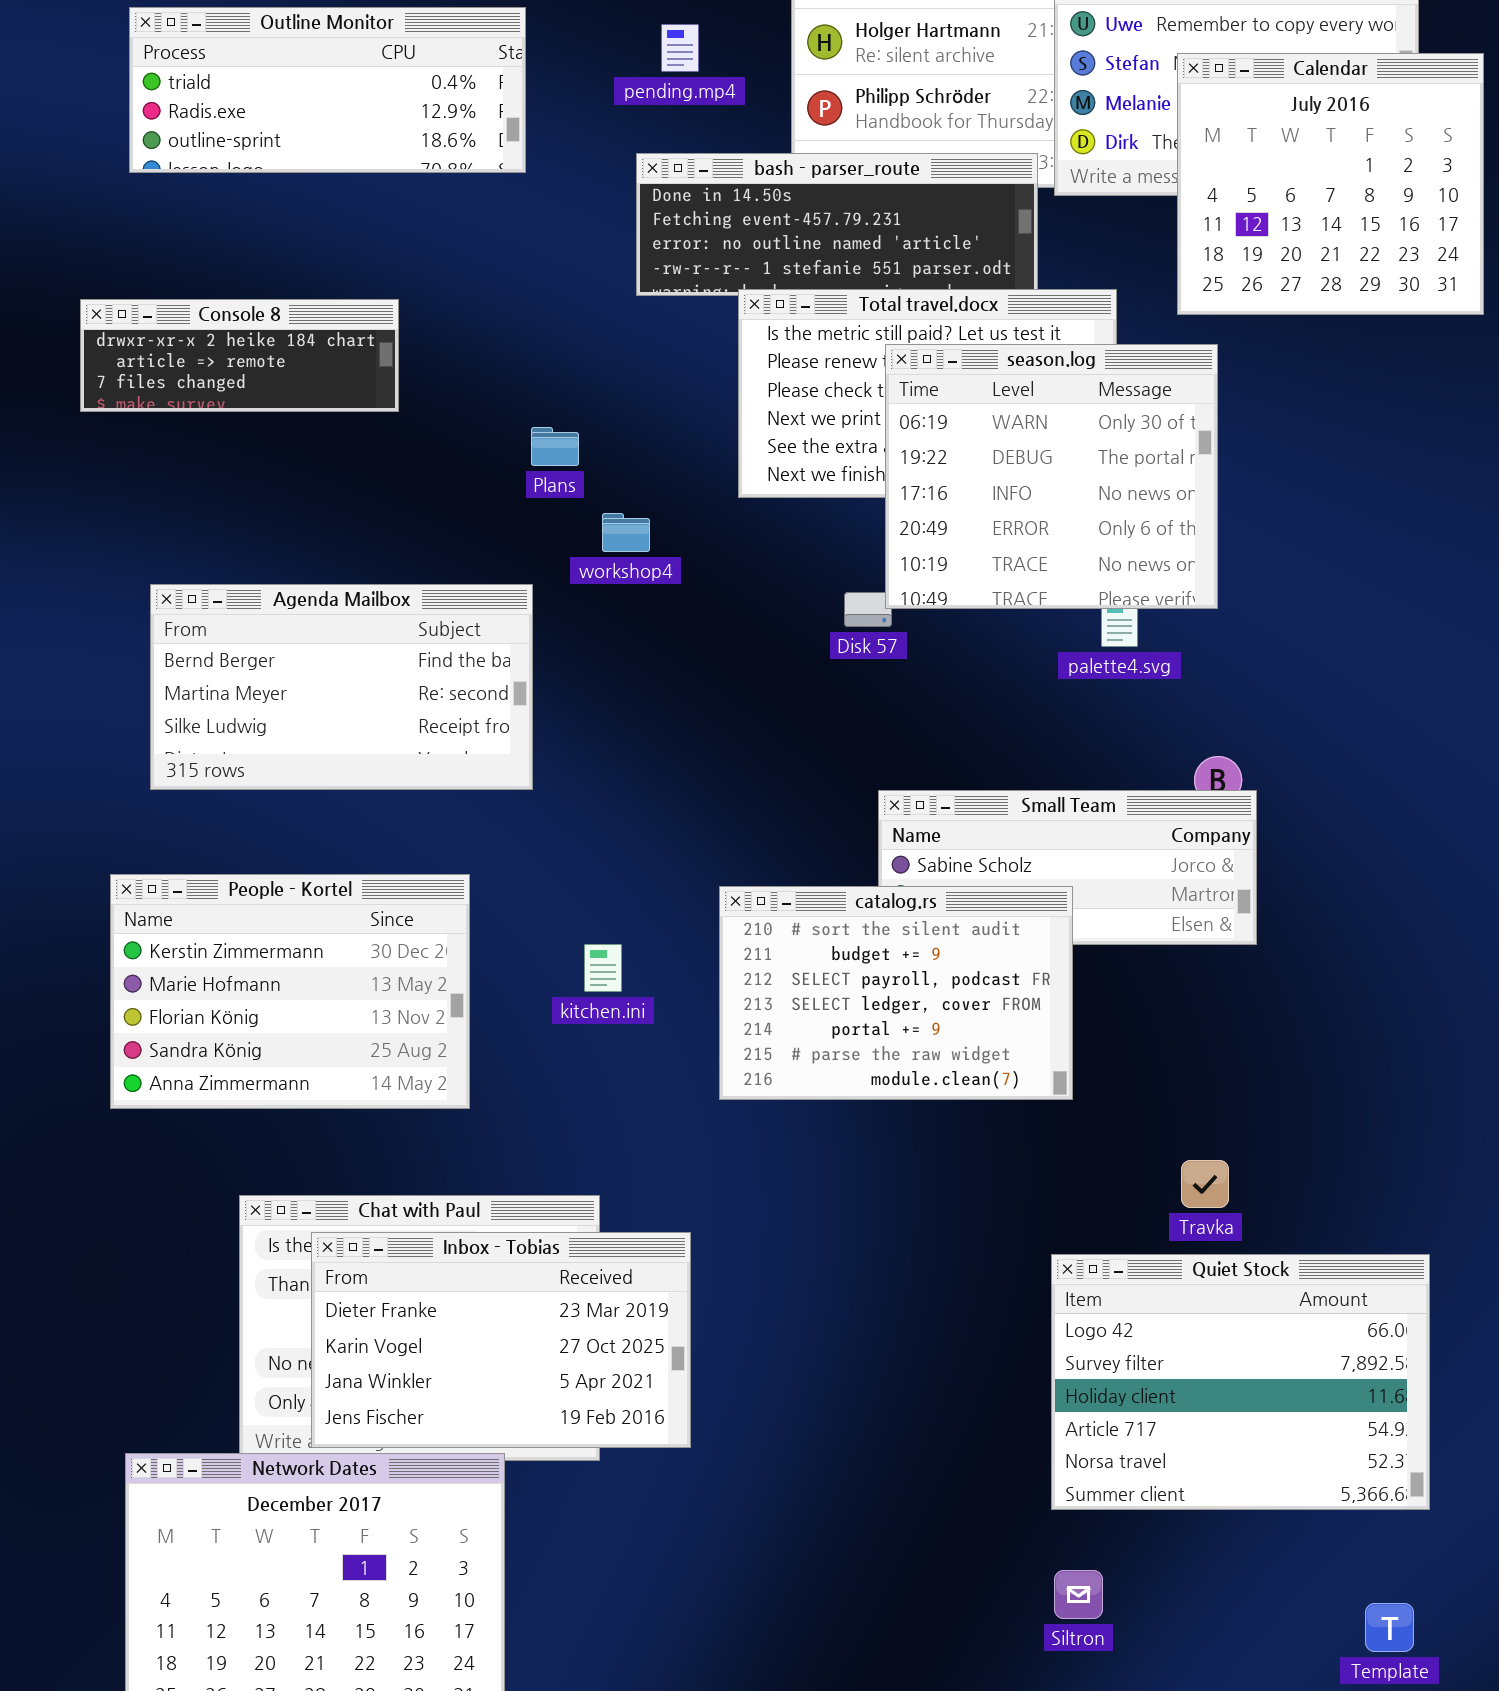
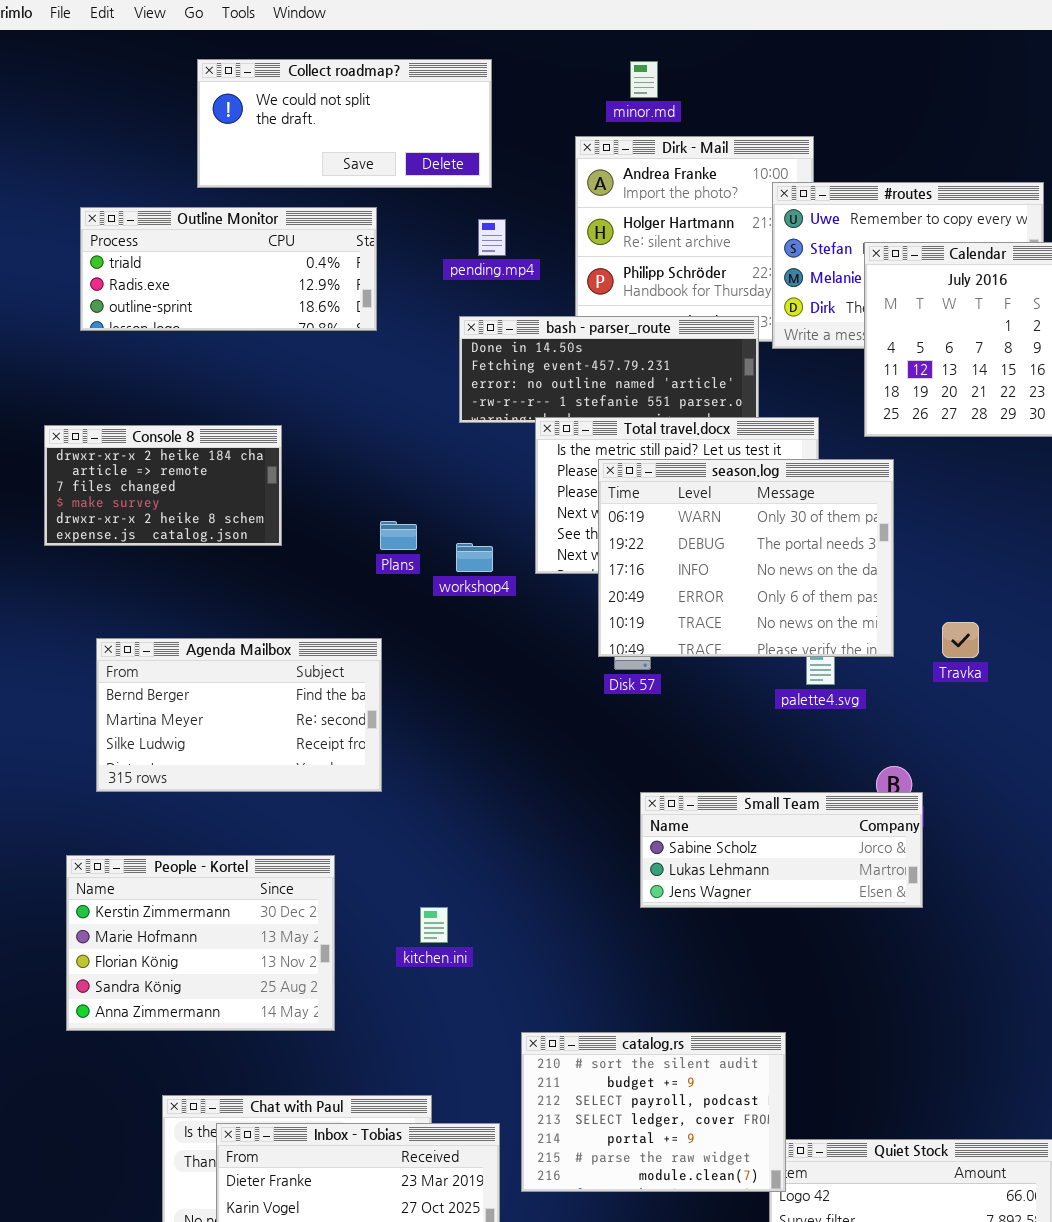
Console 8: [80,299,399,412] -> [44,425,282,546], resized
season.log: [885,344,1218,609] -> [598,459,894,657], resized
workshop4: [602,513,650,552] -> [456,543,493,572], moved
catalog.rs: [719,886,1073,1100] -> [521,1032,786,1192], moved
Travka: [1181,1160,1229,1208] -> [942,622,979,658], moved

